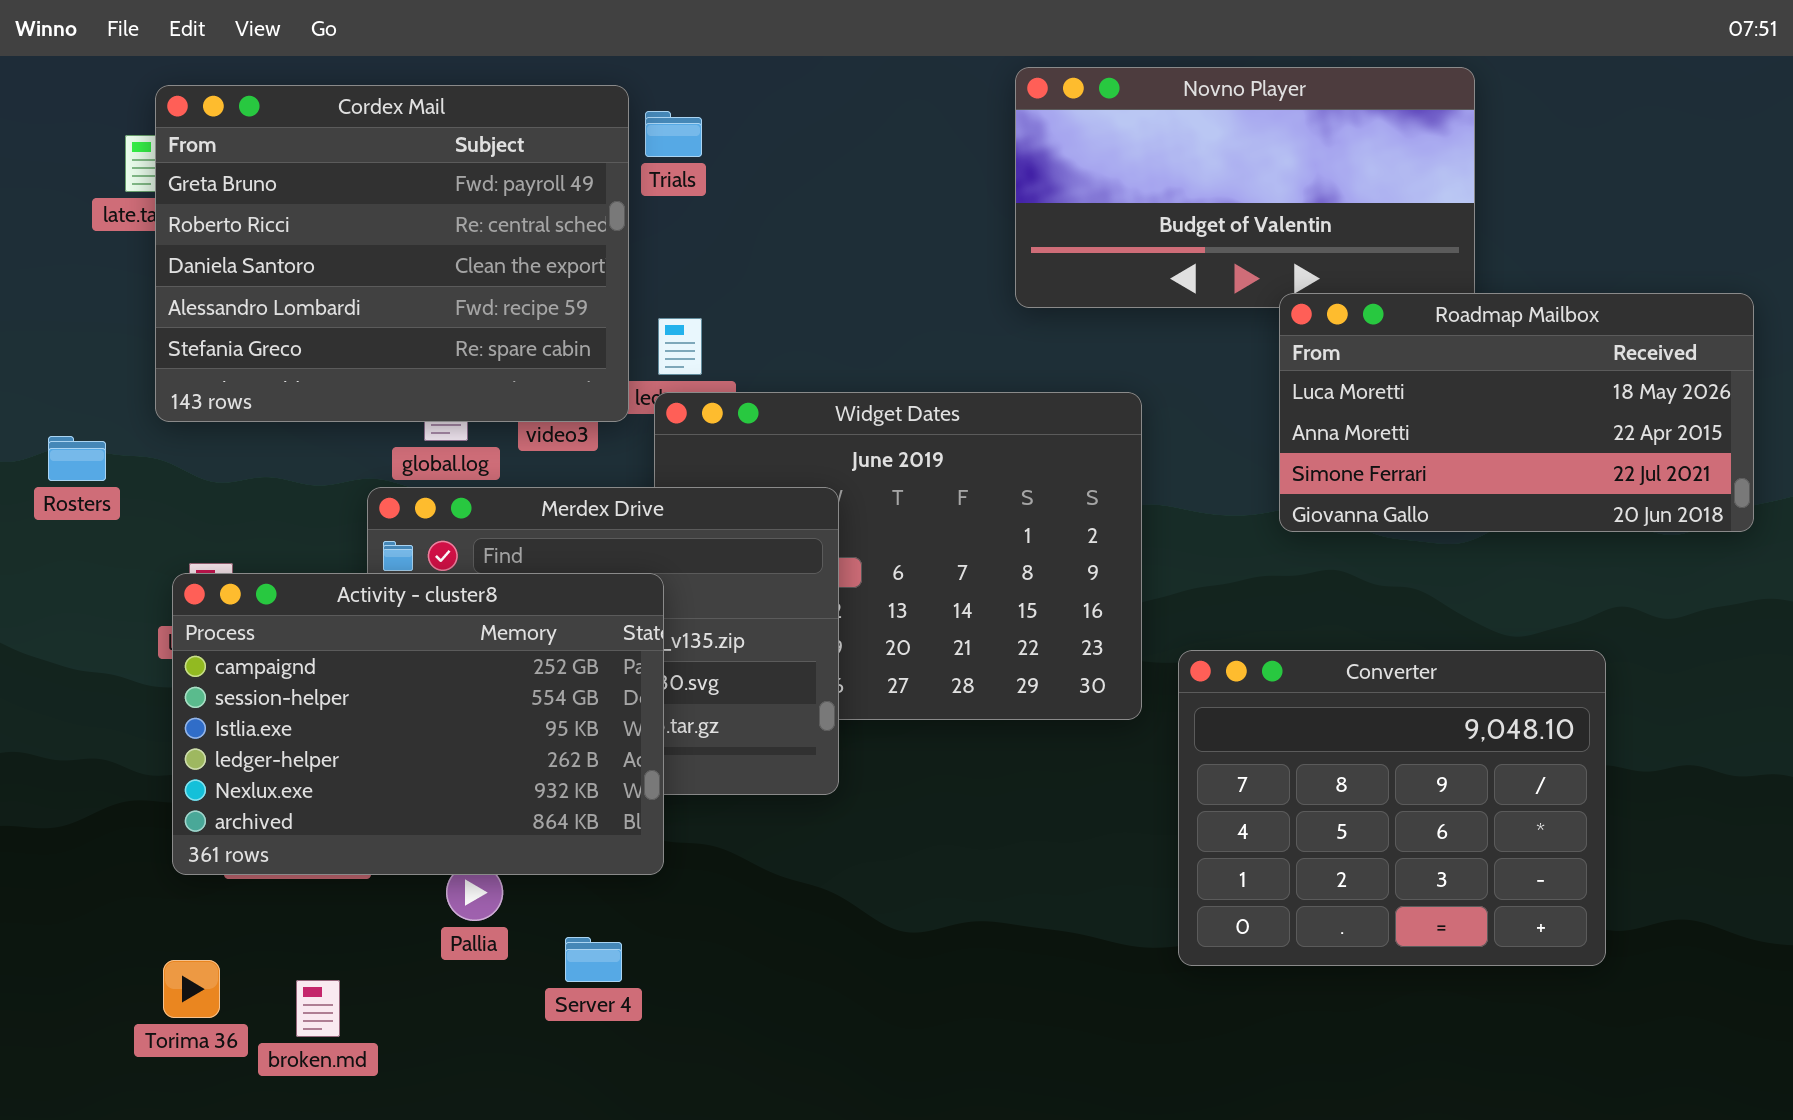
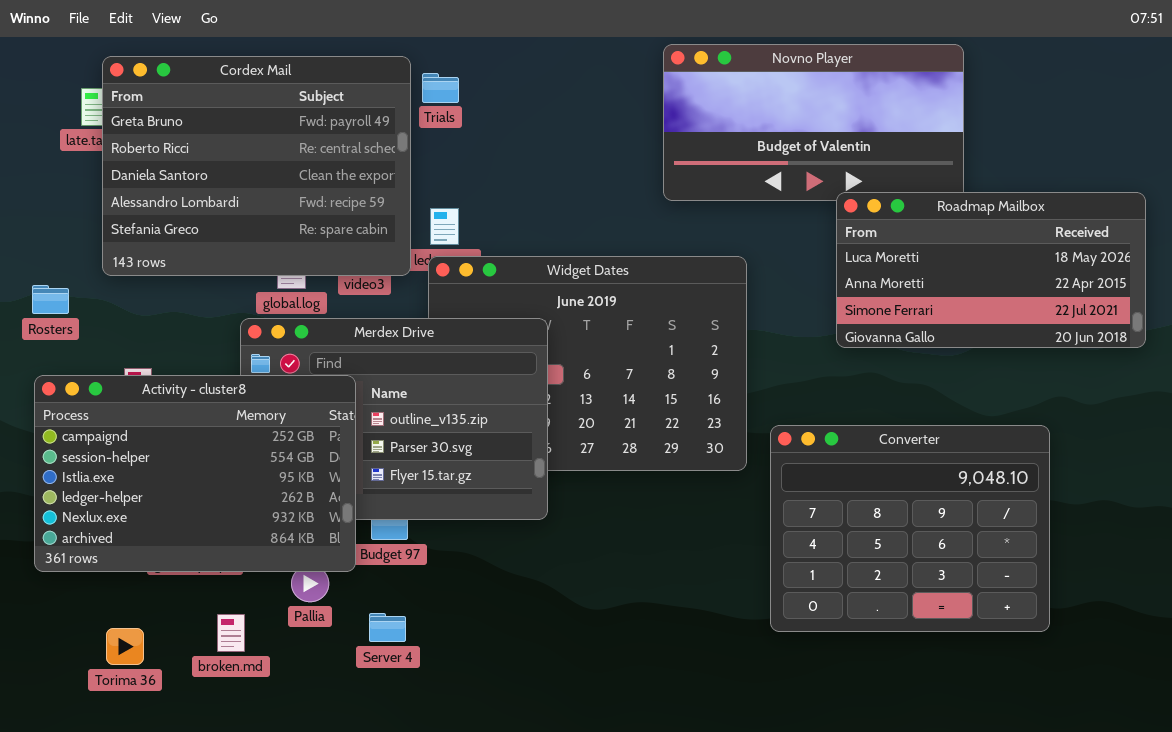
Activity - cluster8: [172,573,664,875] -> [34,375,356,572], moved
broken.md: [296,980,340,1037] -> [217,614,245,652], moved

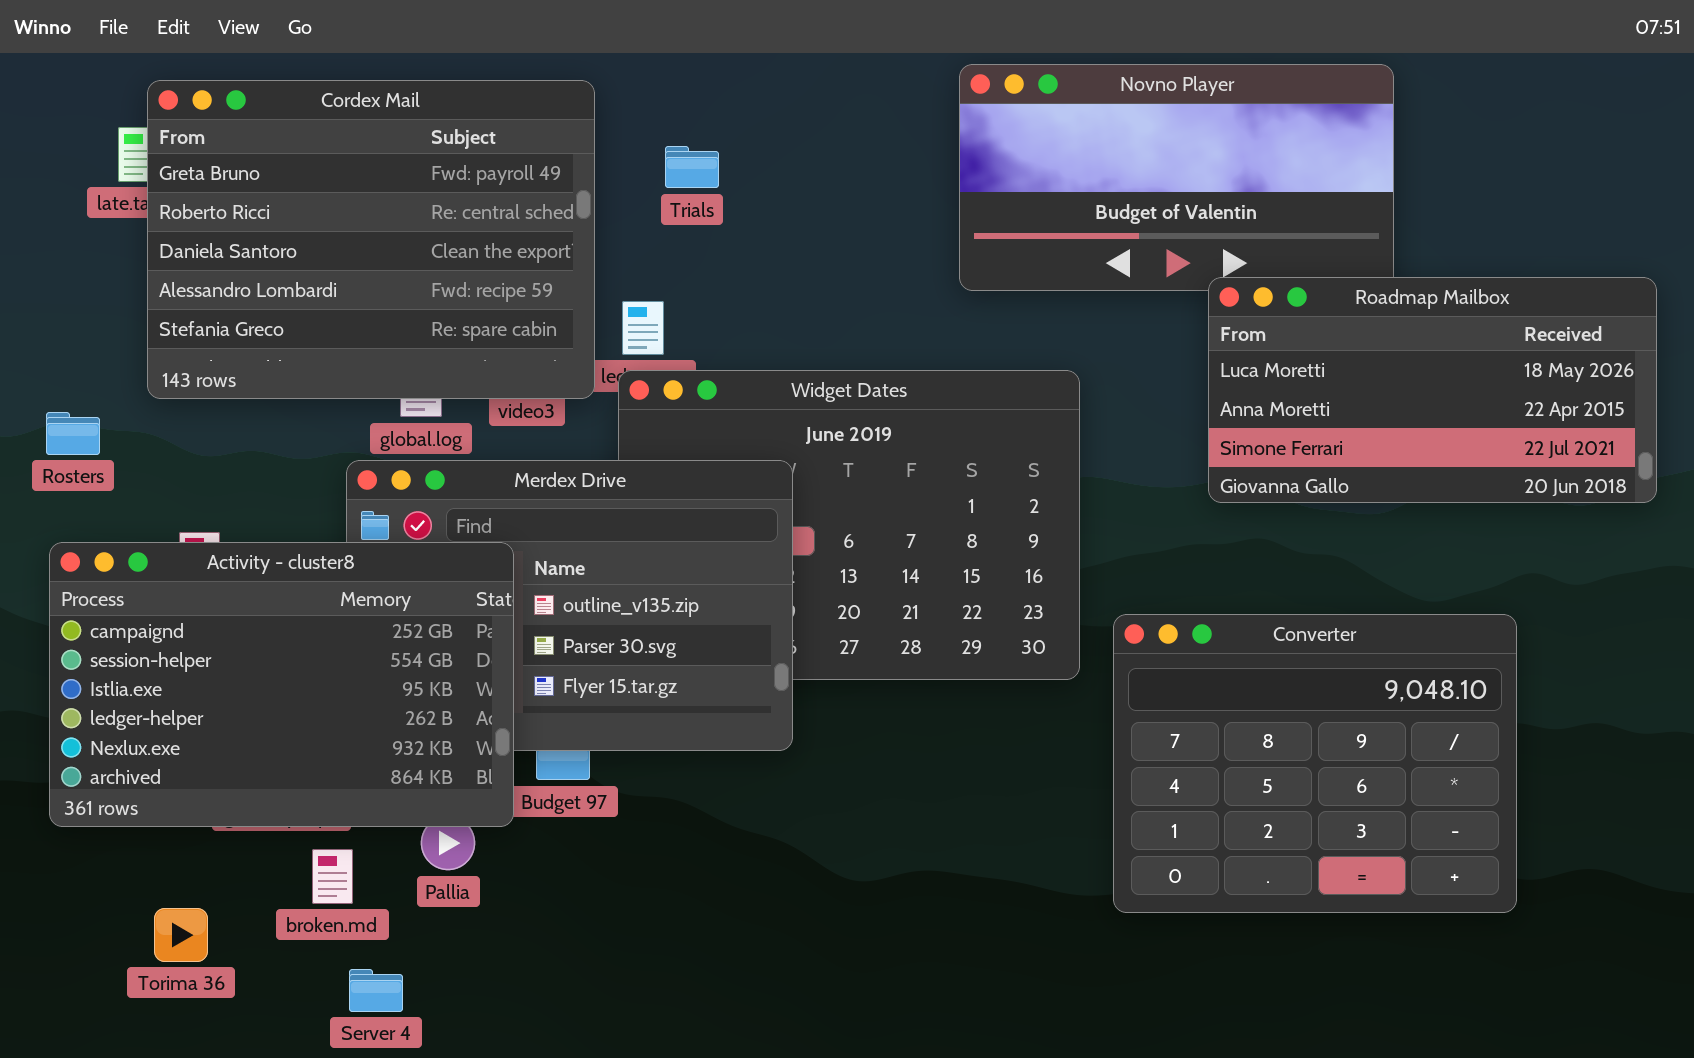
Trials: [422,73,459,103] -> [665,146,719,188], moved
Server 4: [369,613,406,642] -> [349,969,403,1012], moved
broken.md: [217,614,245,652] -> [312,849,353,904], moved

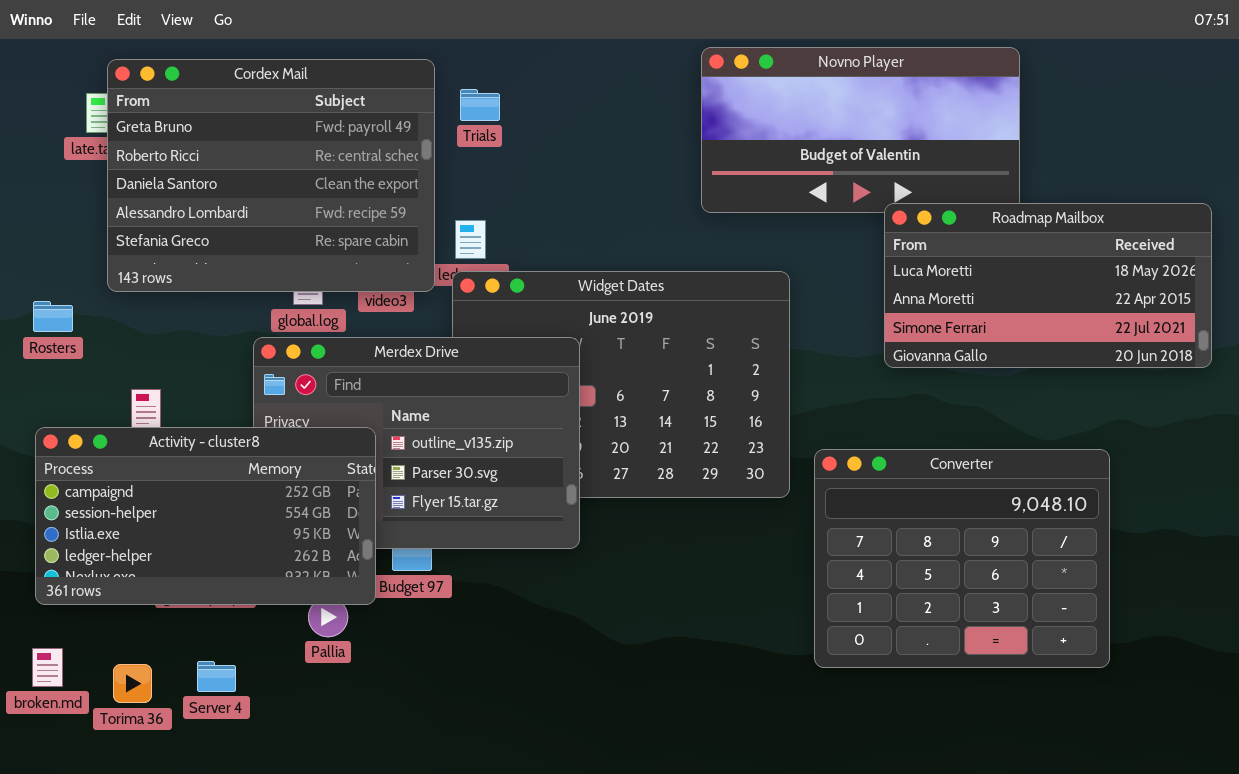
Trials: [665,146,719,188] -> [460,89,500,121], moved
Activity - cluster8: [49,542,514,827] -> [35,427,376,605], resized
broken.md: [312,849,353,904] -> [32,648,63,687], moved
Server 4: [349,969,403,1012] -> [197,661,236,692], moved

